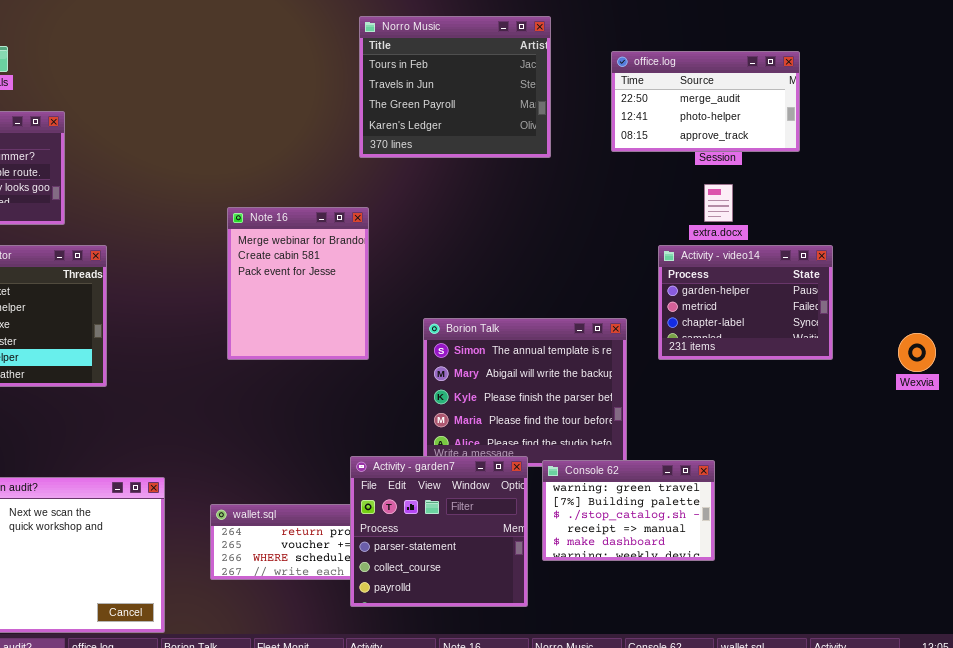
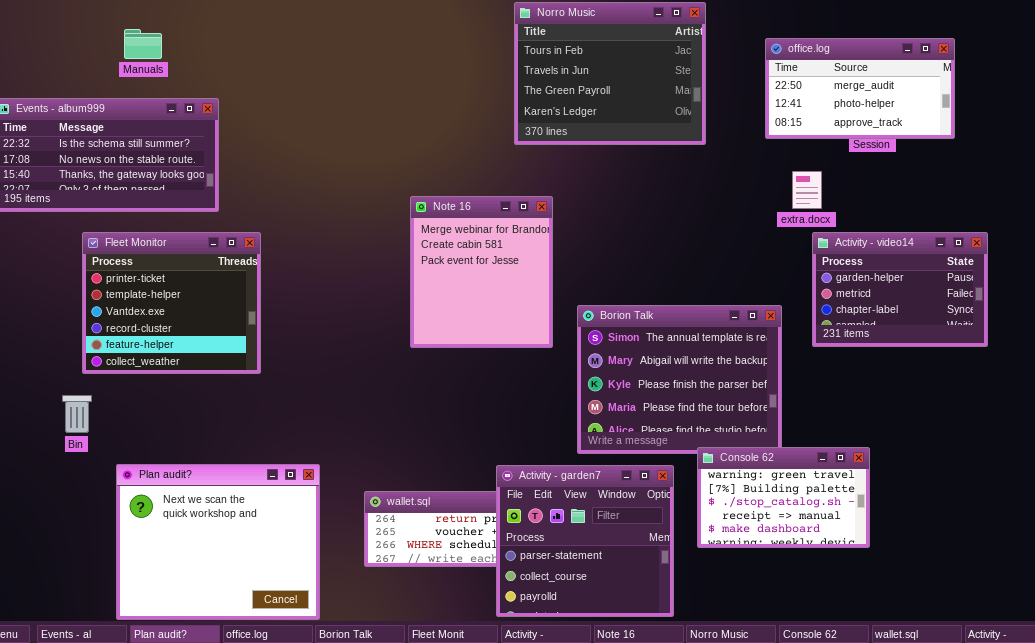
extra.docx: [704,184,733,222] -> [792,171,822,209], moved
Note 16: [227,207,369,360] -> [410,196,553,348], moved
Activity - garden7: [350,456,528,607] -> [496,465,674,617], moved

